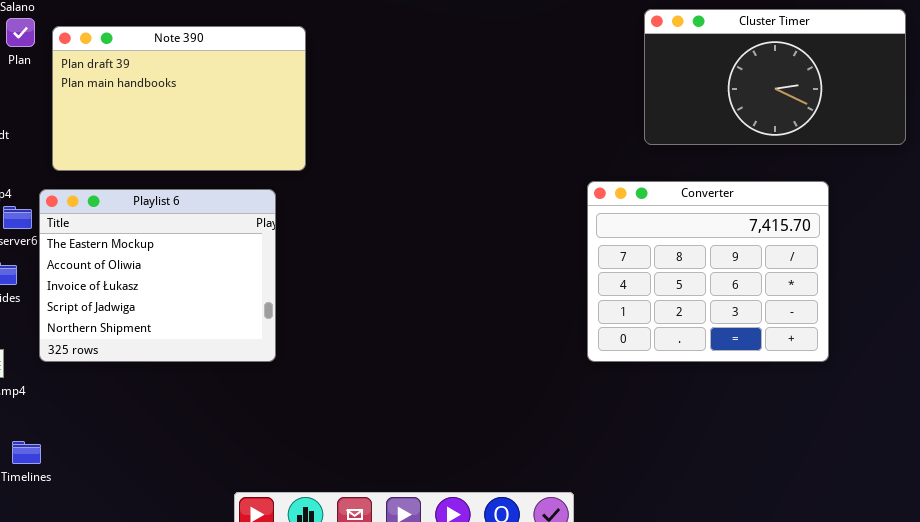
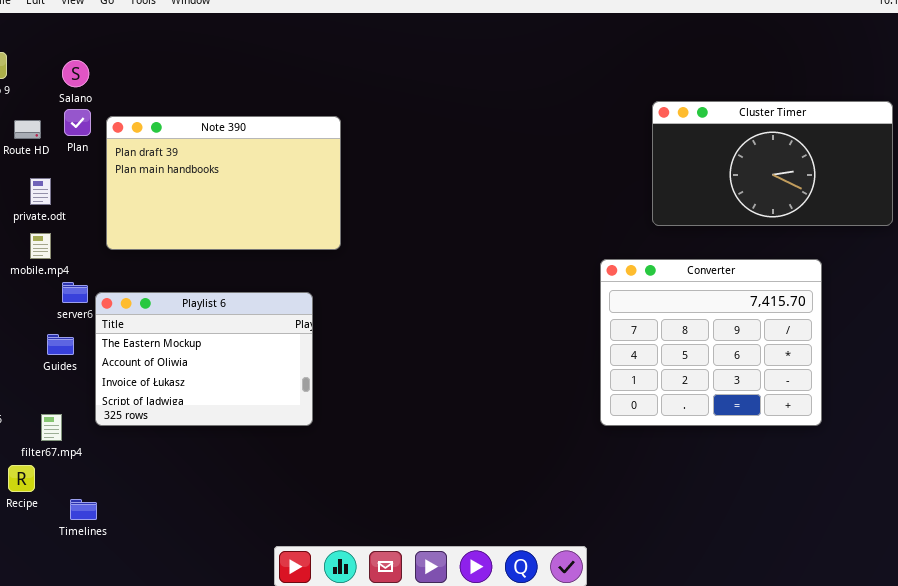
Playlist 6: [39,189,276,362] -> [95,292,313,426], resized

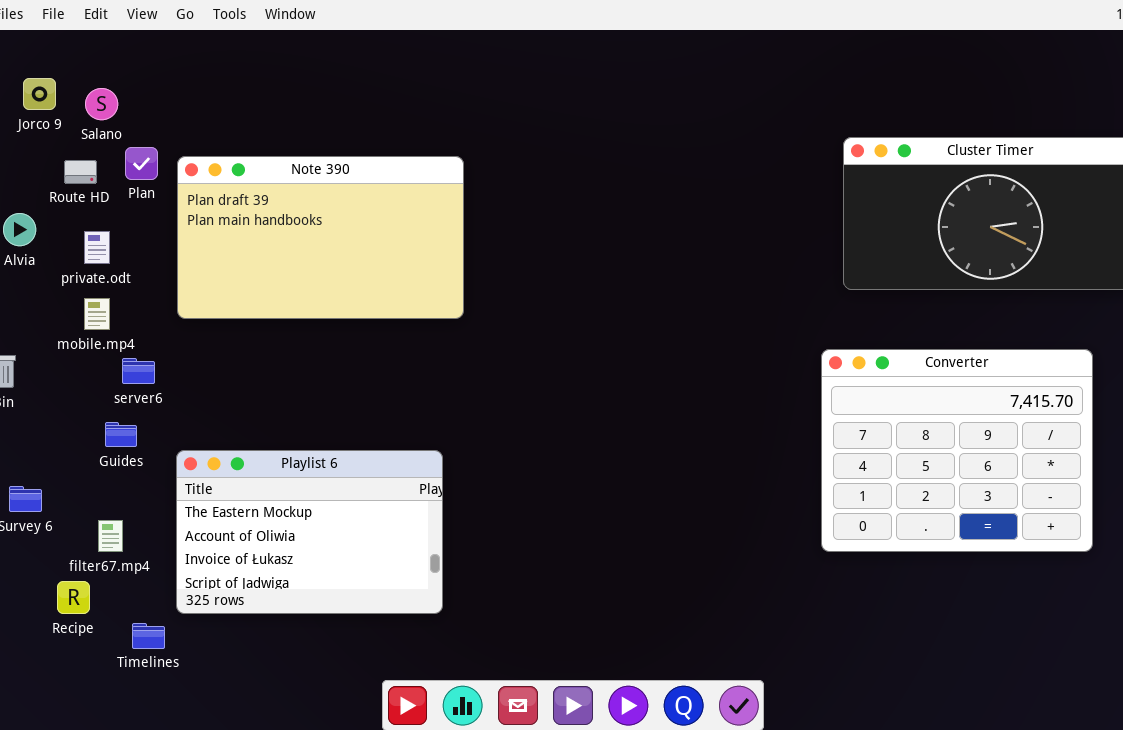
Salano: [62,60,89,87] -> [85,88,118,120], moved
Converter: [600,259,822,426] -> [821,349,1093,552], moved
Playlist 6: [95,292,313,426] -> [176,450,443,614], moved

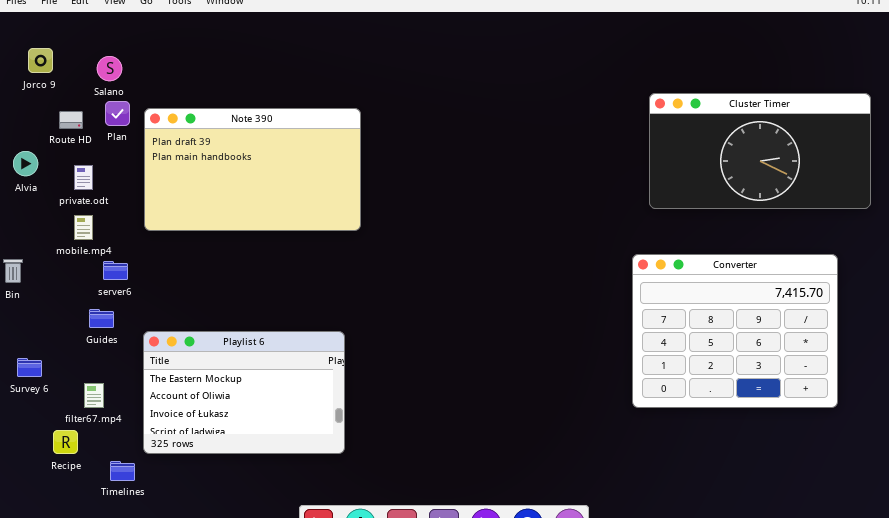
Salano: [85,88,118,120] -> [97,56,122,81], moved

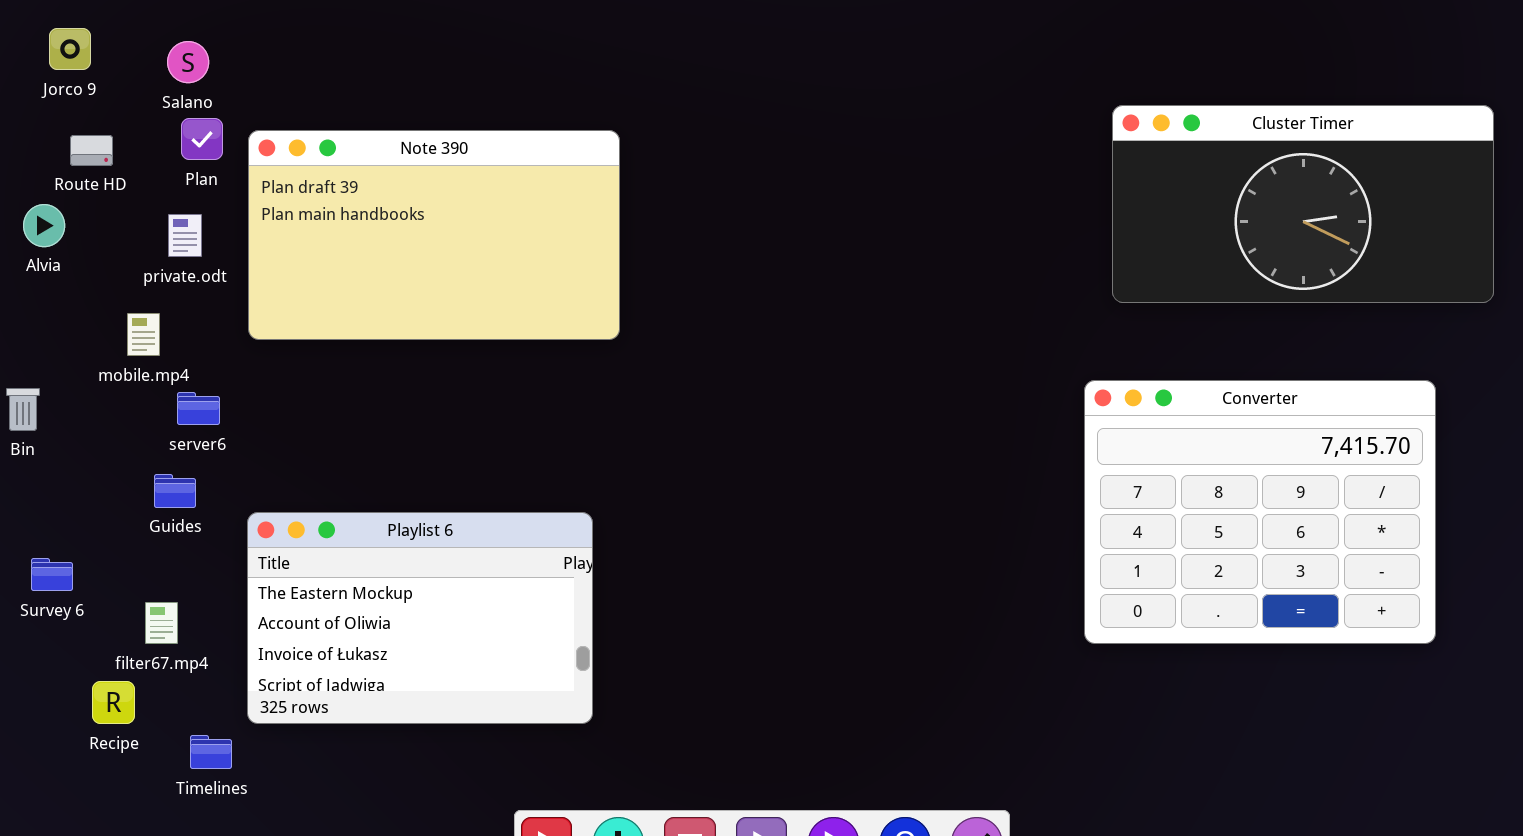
Route HD: [59,111,83,129] -> [70,135,113,166], moved
private.odt: [74,165,93,190] -> [168,214,202,257], moved

